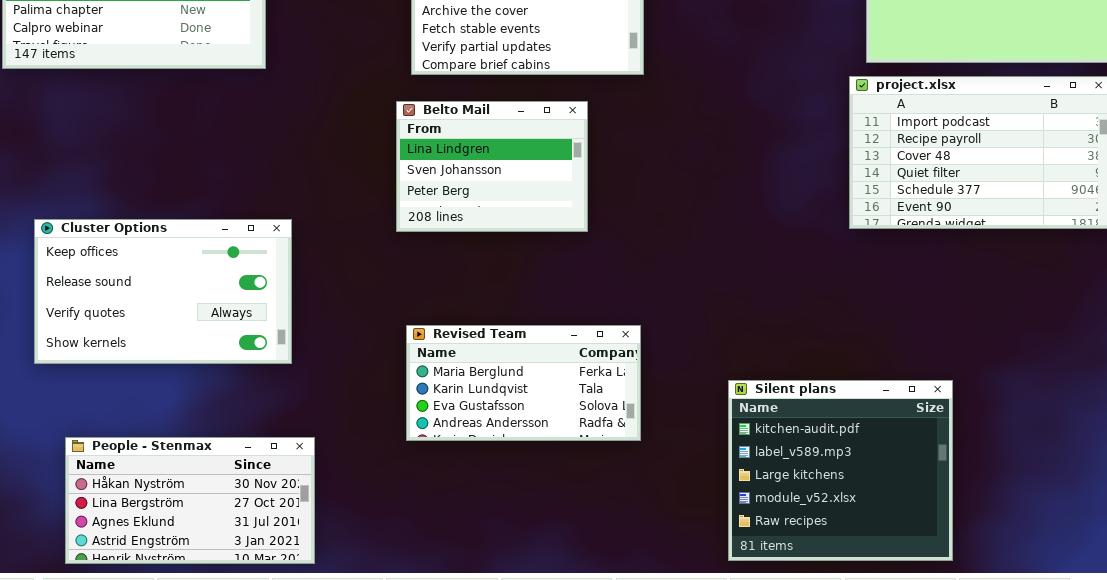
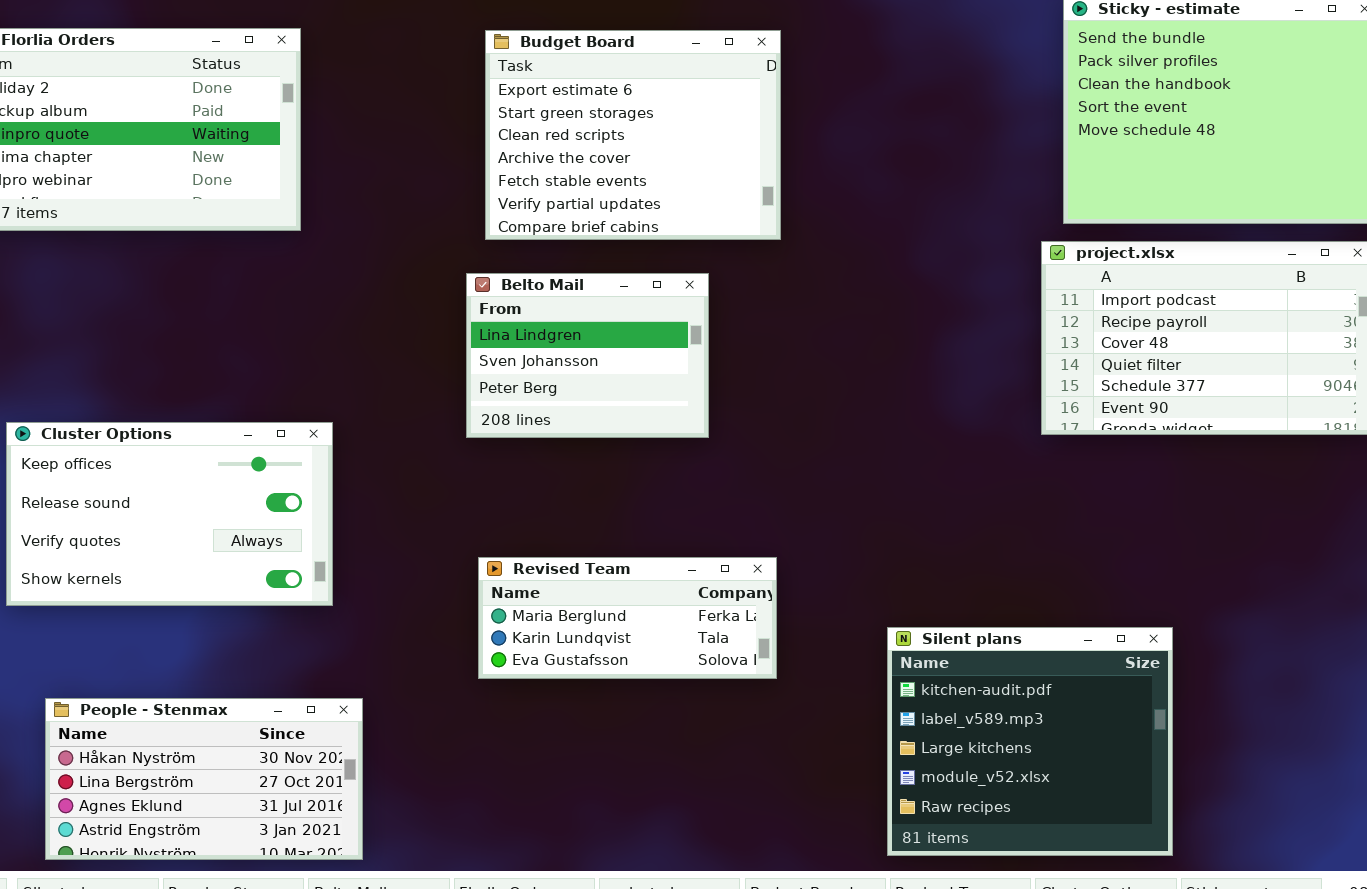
Revised Team: [406,325,641,441] -> [478,557,777,679], resized

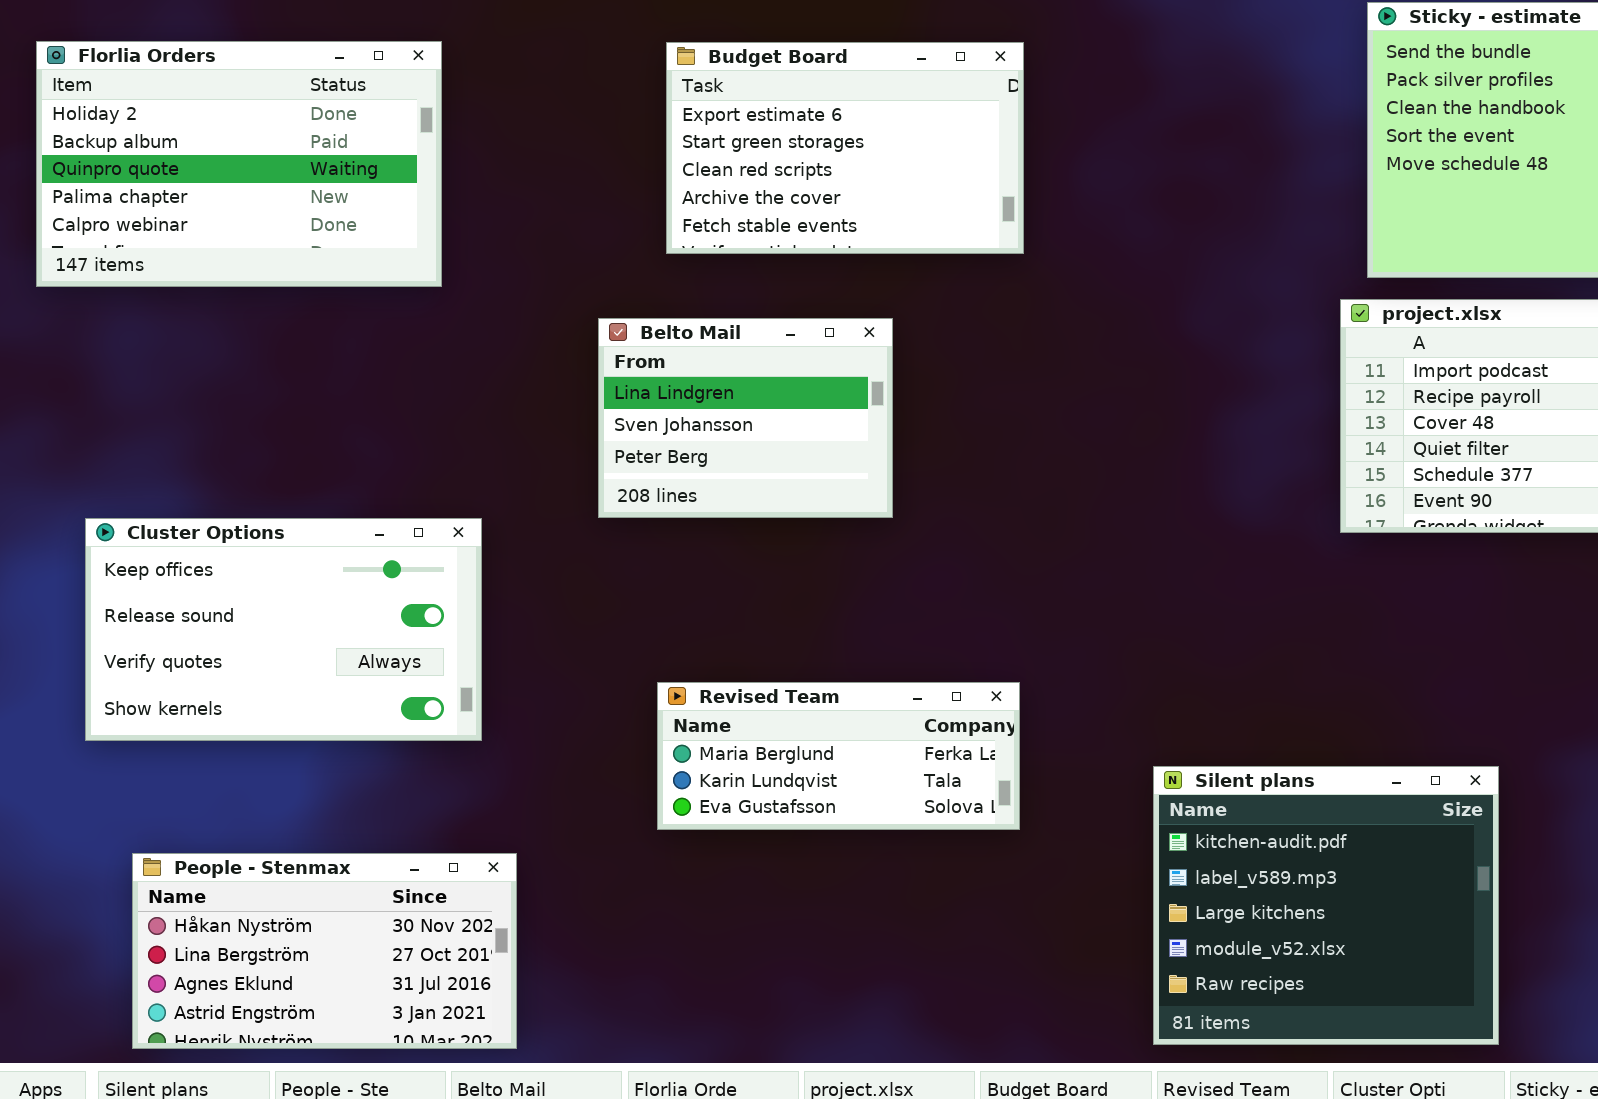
Budget Board: [485,30,781,240] -> [666,42,1024,254], resized
Belto Mail: [466,273,709,438] -> [598,318,893,518], moved

